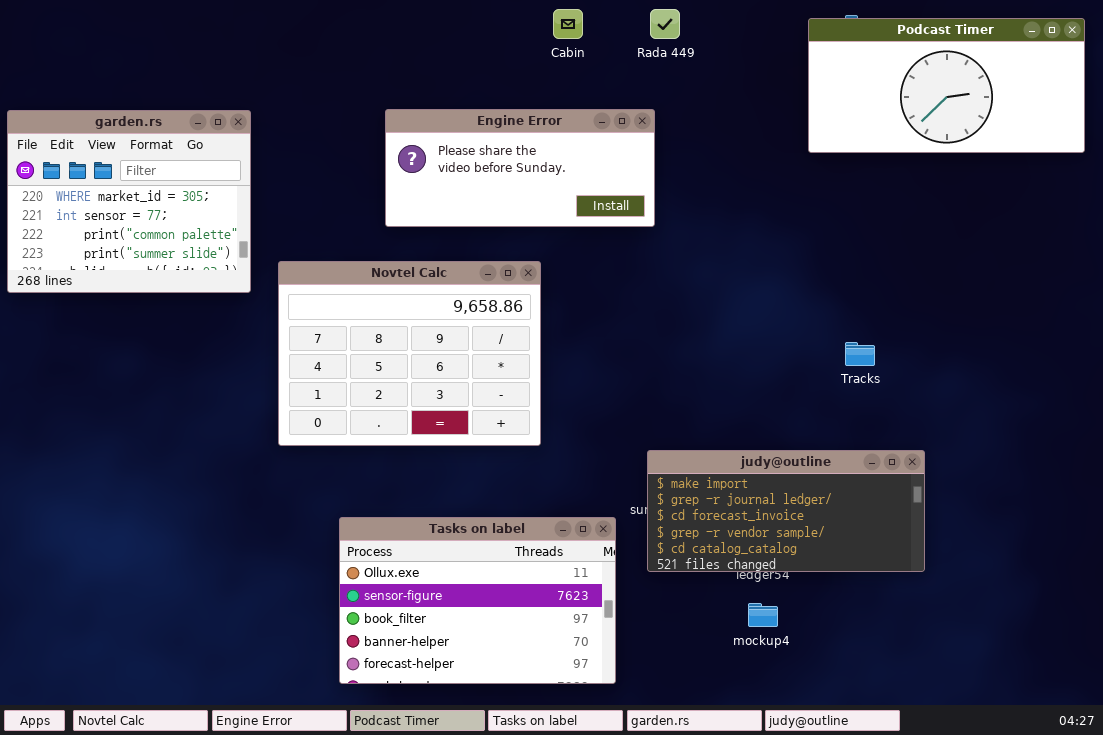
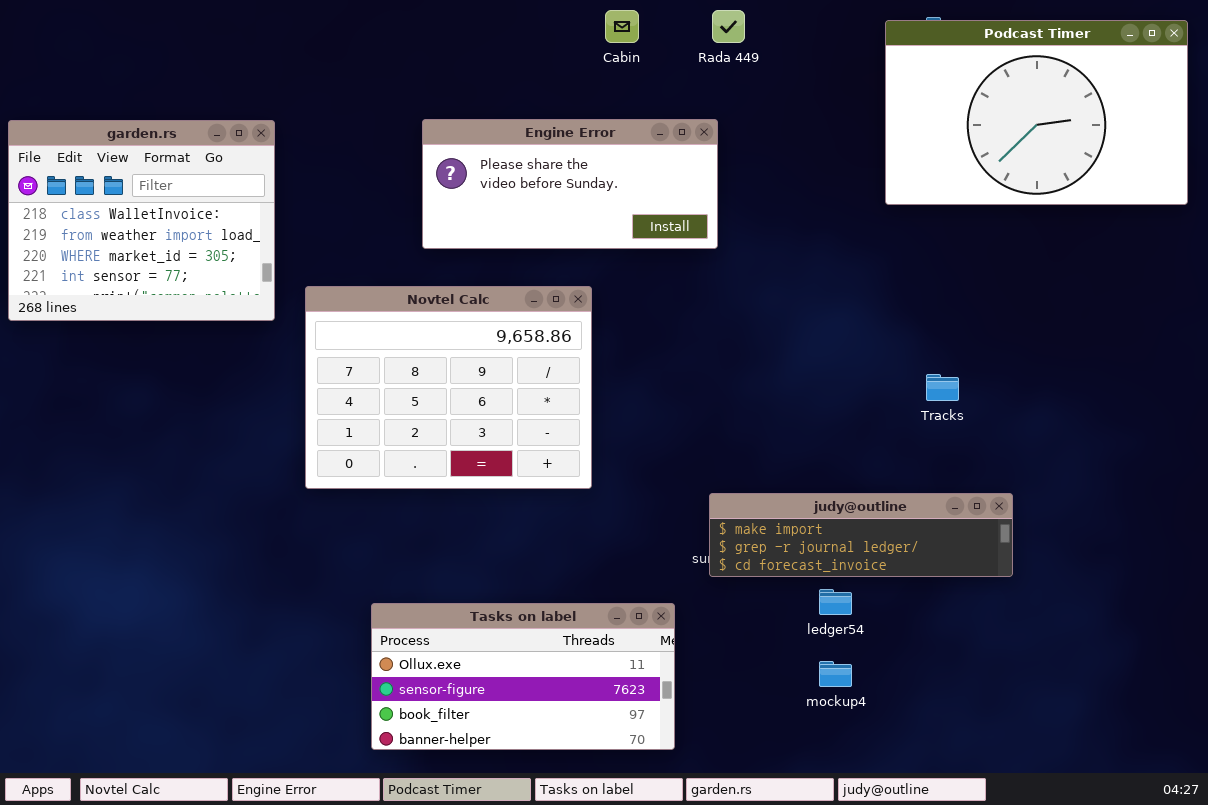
Podcast Timer: [808,18,1085,153] -> [885,20,1188,205], resized
garden.rs: [7,110,251,293] -> [8,120,275,321], scrolled up 2 rows
judy@outline: [647,450,925,572] -> [709,493,1013,577], resized
Tasks on label: [339,517,616,684] -> [371,603,675,750], resized

